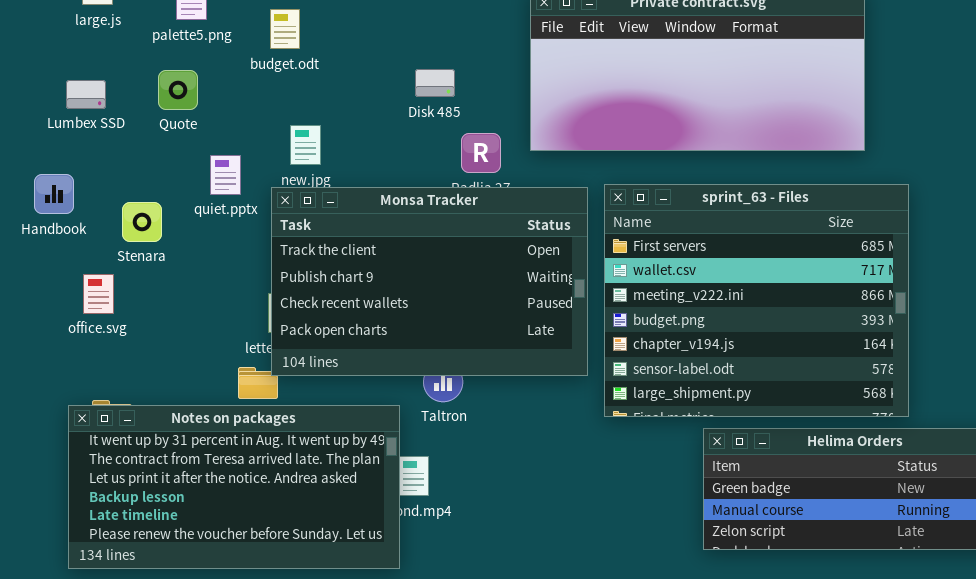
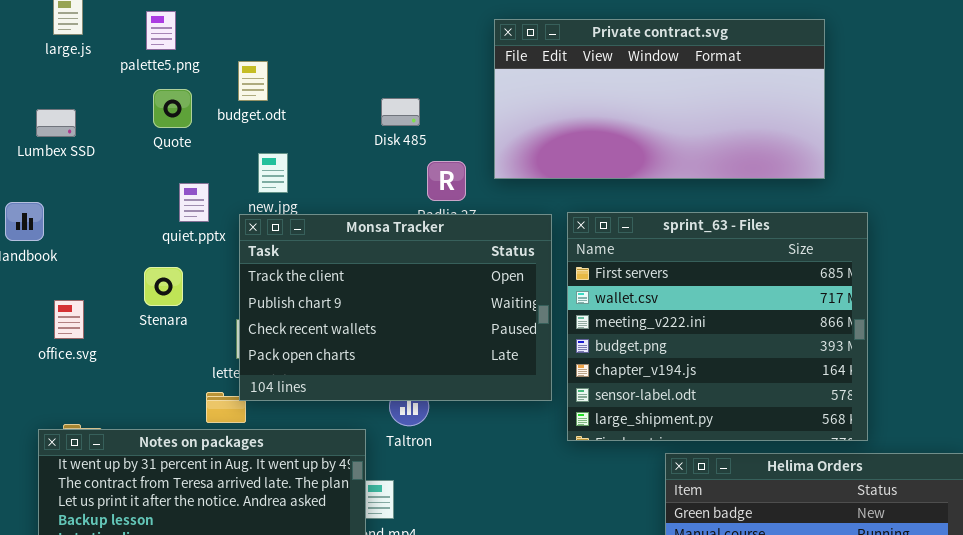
budget.odt: [270,9,300,49] -> [238,61,268,101], moved
Quote: [158,70,198,110] -> [153,89,192,128], moved
Stenara: [122,202,162,242] -> [144,267,183,306], moved

